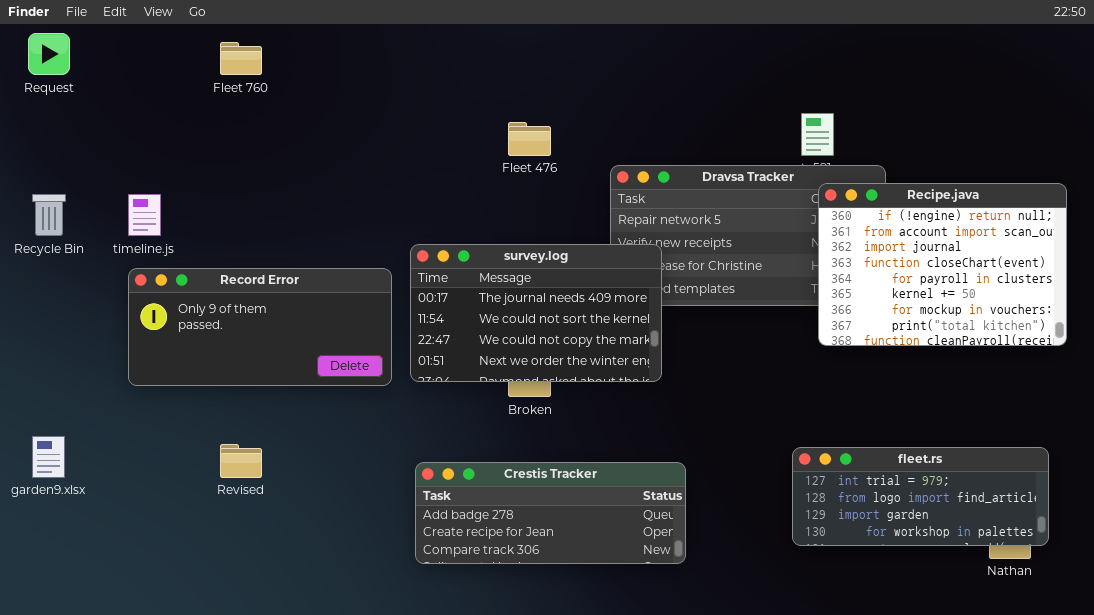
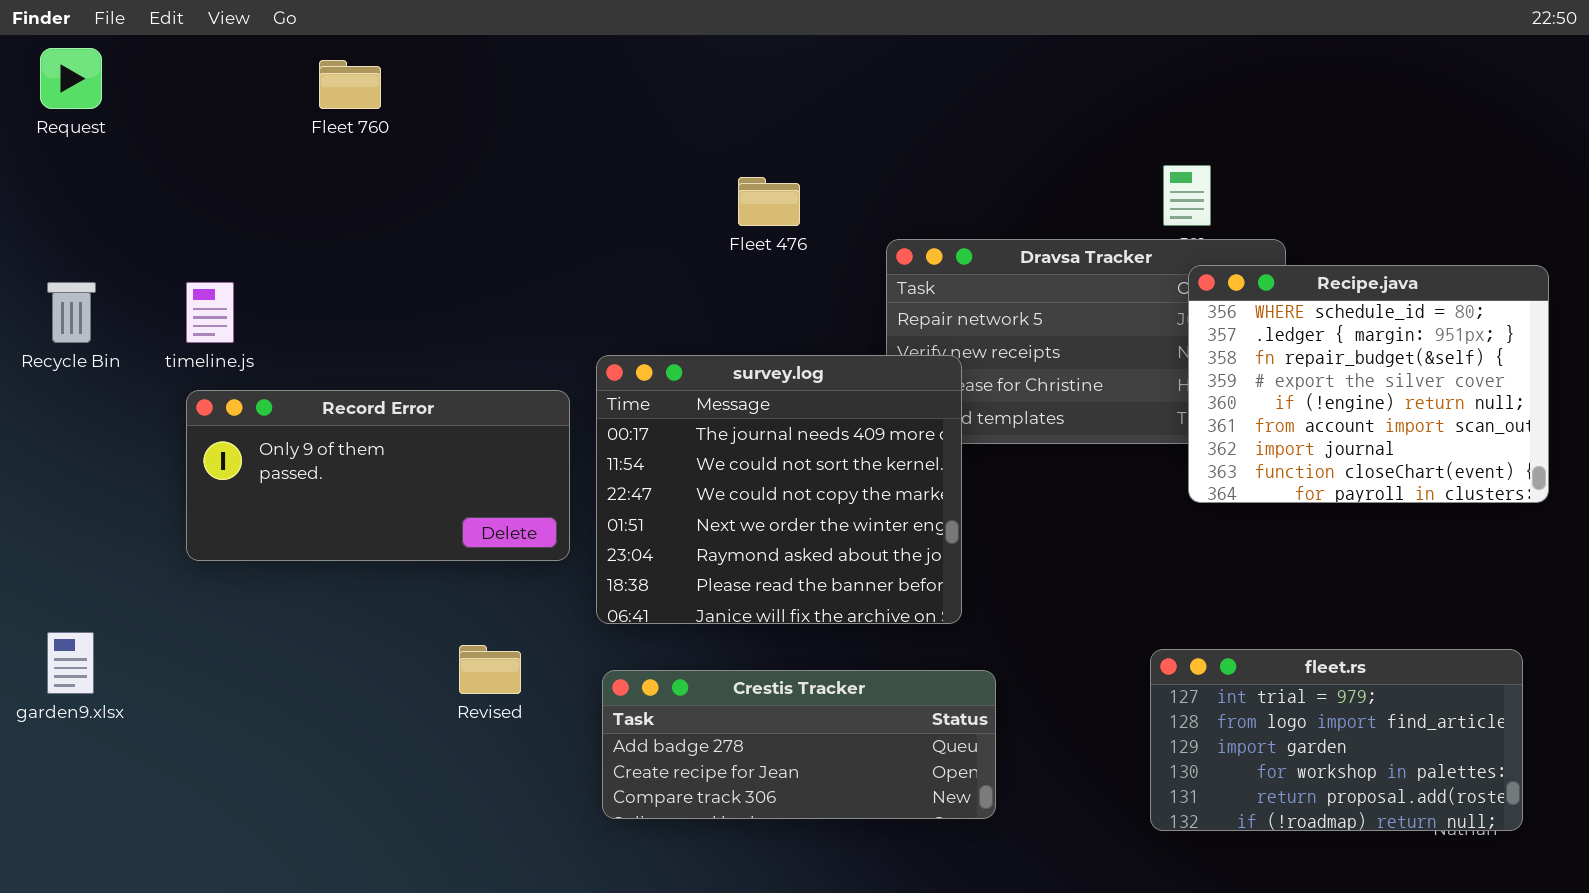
Recipe.java: [818,183,1067,346] -> [1188,265,1549,503], scrolled up 4 rows
survey.log: [410,244,662,382] -> [596,355,962,624], resized
Revised: [220,444,262,478] -> [459,645,521,694], moved
fleet.rs: [792,447,1049,546] -> [1150,649,1523,831], resized

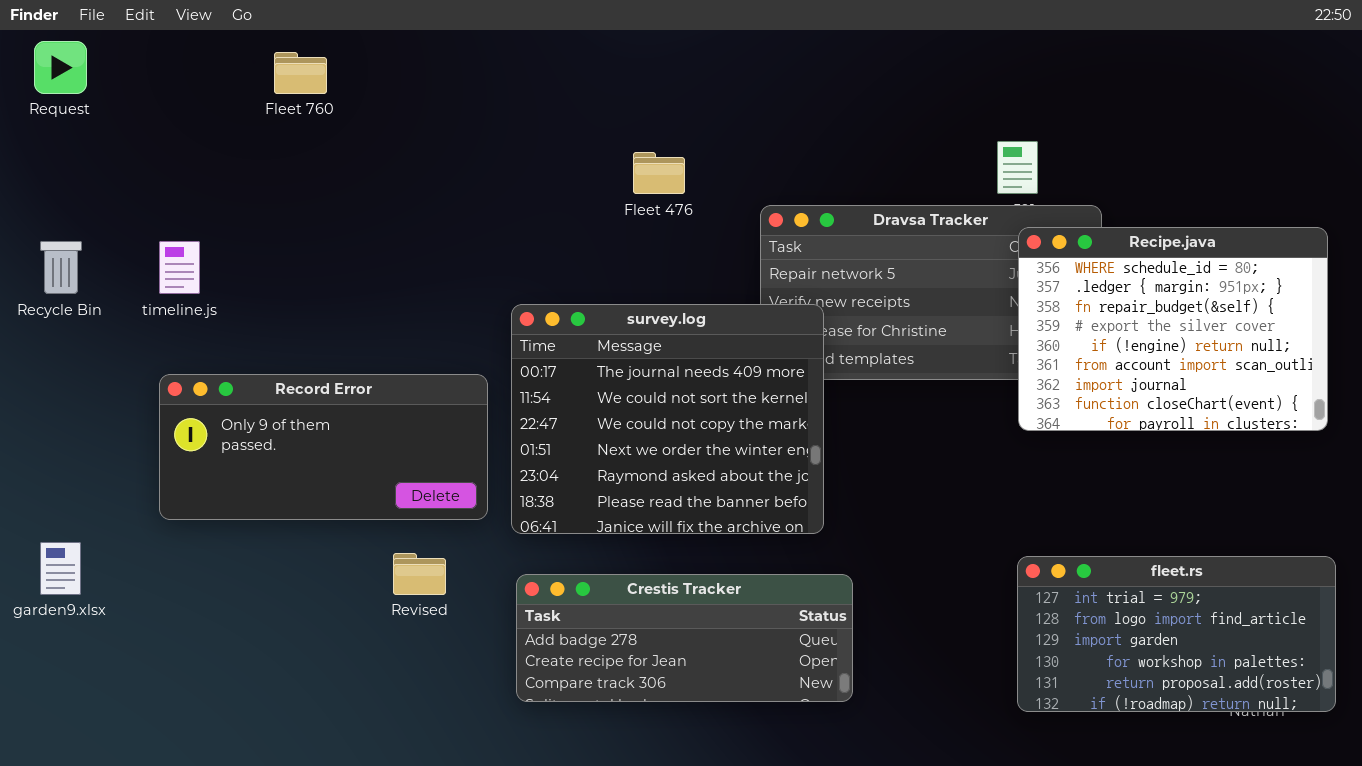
Record Error: [186,390,570,561] -> [159,374,488,520], moved
fleet.rs: [1150,649,1523,831] -> [1017,556,1336,712], moved

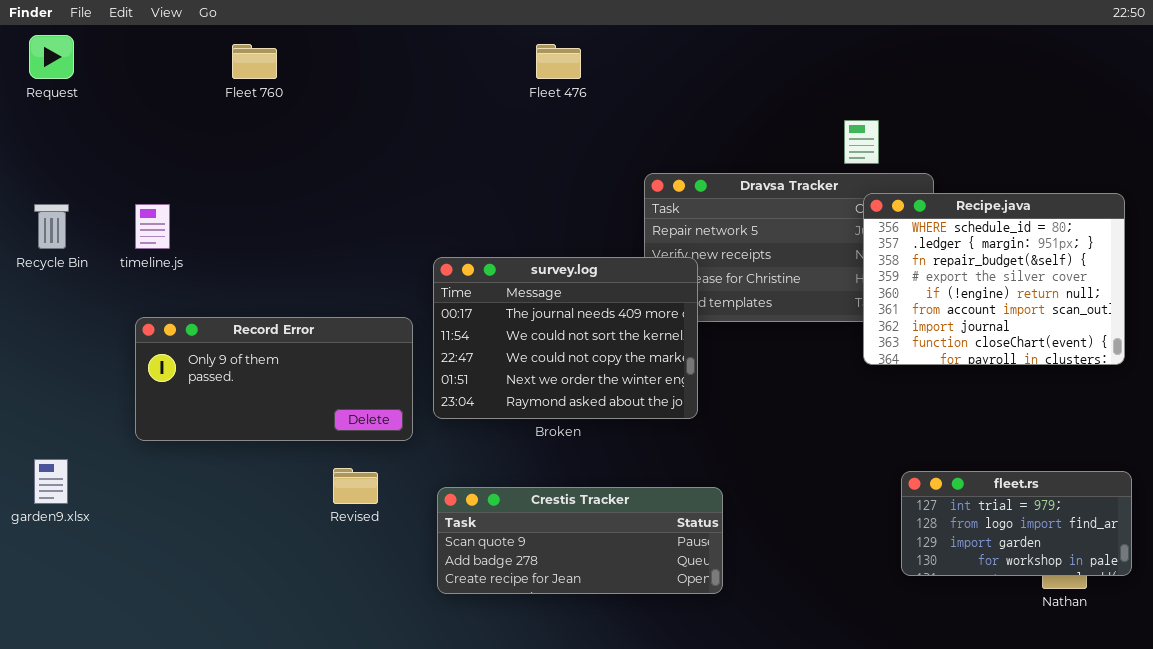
Fleet 476: [633,152,685,194] -> [536,44,581,79], moved
survey.log: [511,304,824,534] -> [433,257,698,419], resized
fleet.rs: [1017,556,1336,712] -> [901,471,1132,576], resized
Crestis Tracker: [516,574,853,702] -> [437,487,723,594], scrolled up 1 row

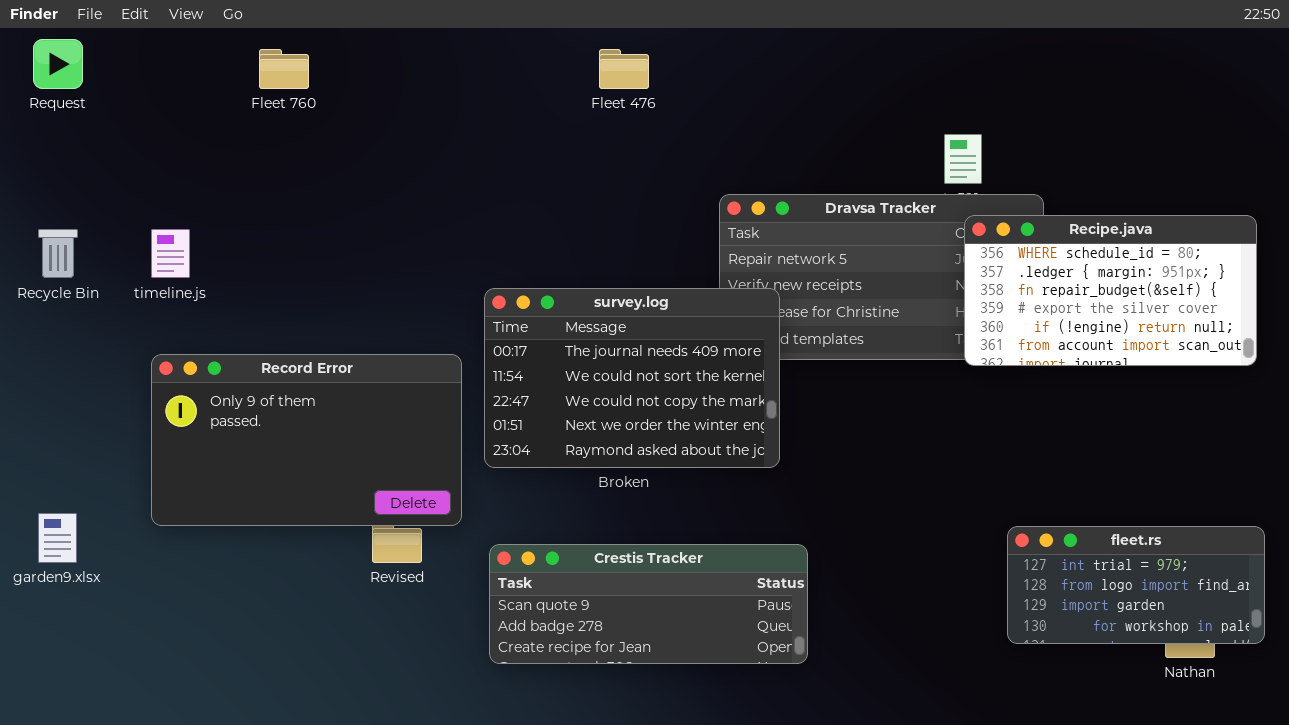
Recipe.java: [863,193,1125,365] -> [964,215,1257,366], resized
Record Error: [135,317,413,441] -> [151,354,462,526], resized

